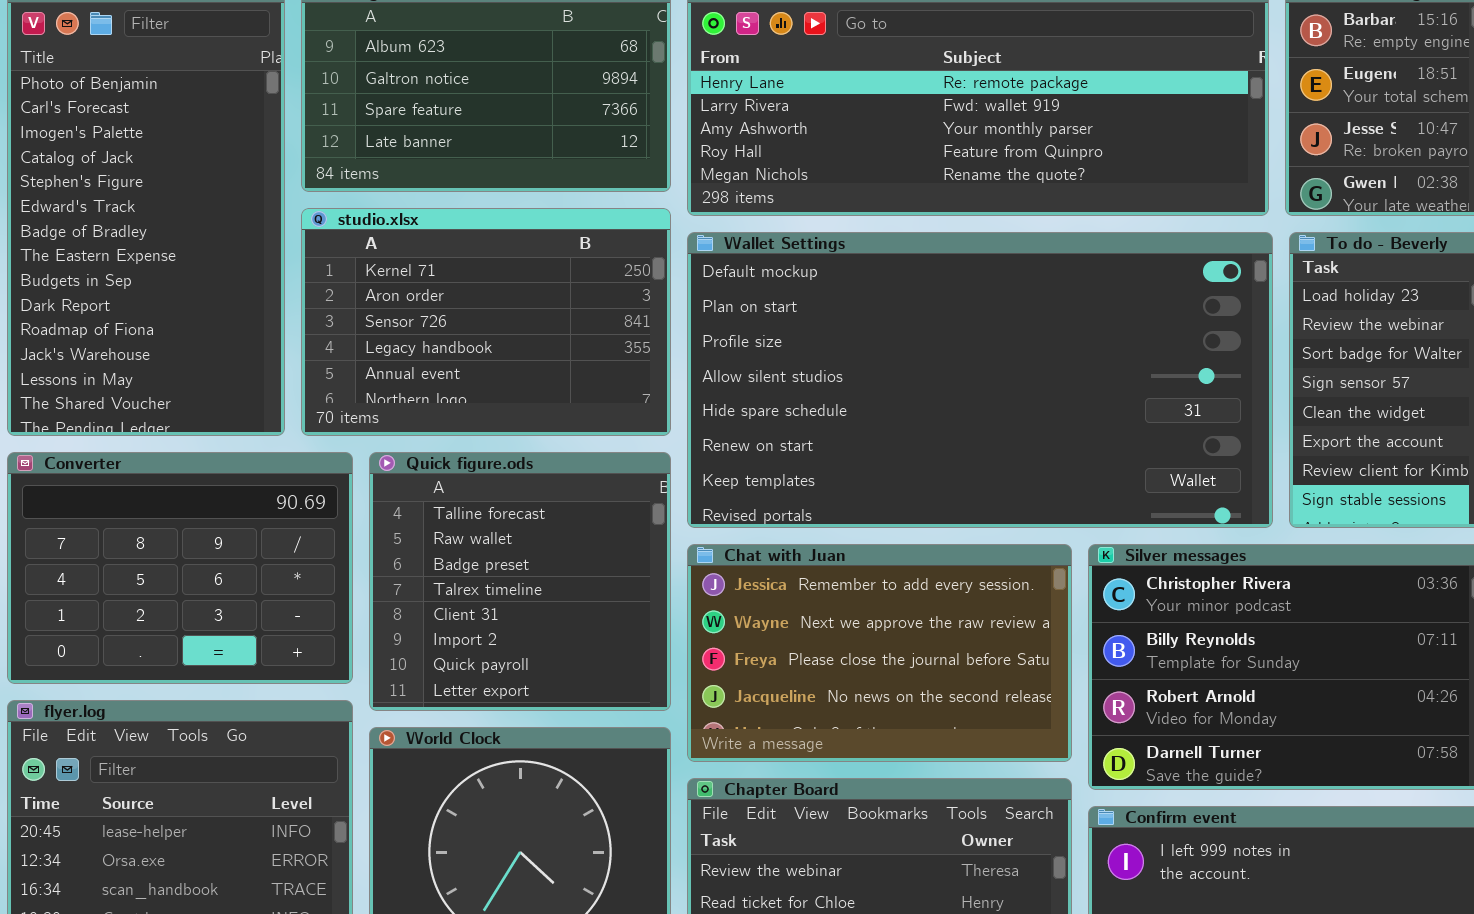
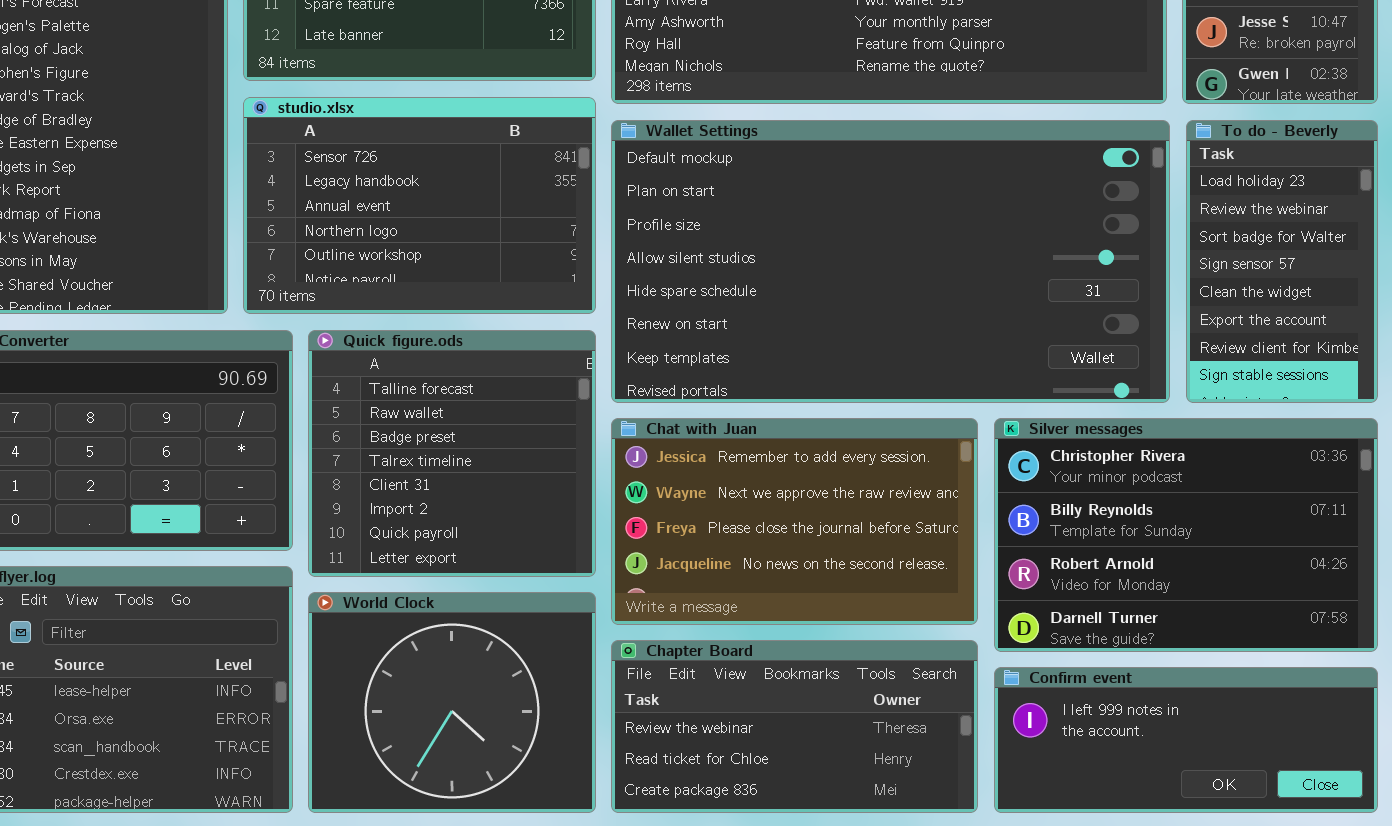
studio.xlsx: [301,208,671,436] -> [243,97,596,314], scrolled down 2 rows

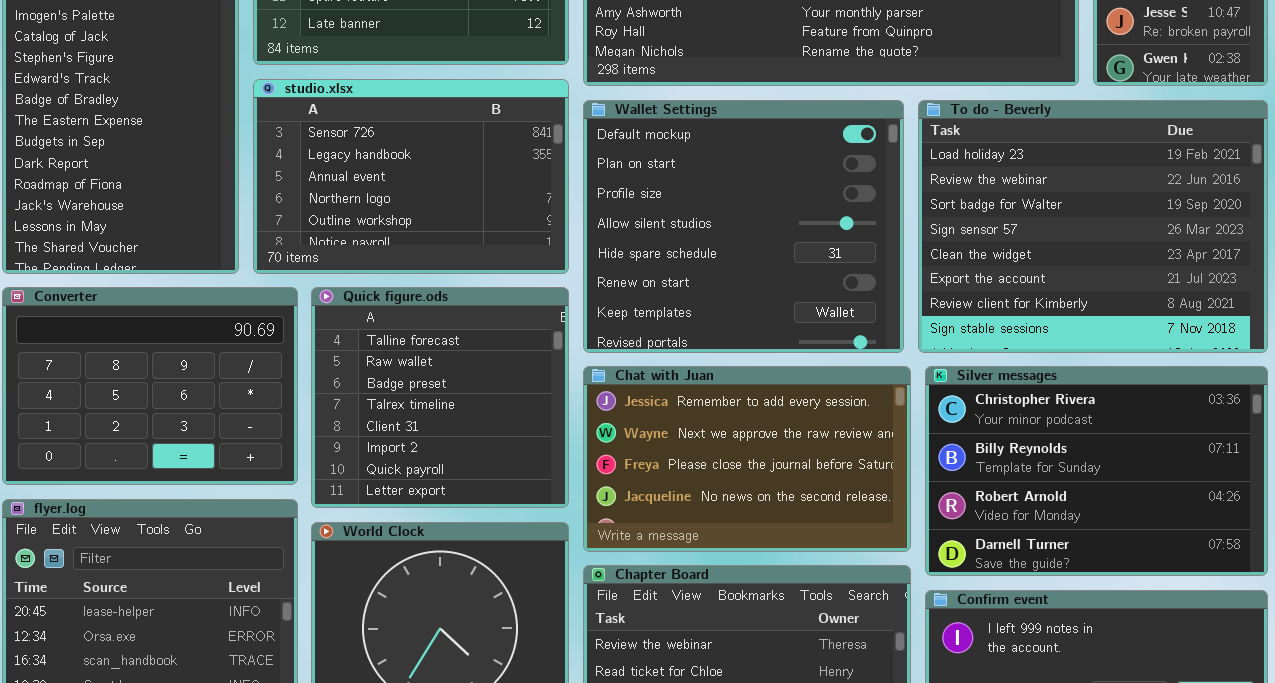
Wallet Settings: [611,120,1170,403] -> [583,100,904,353], resized
To do - Beverly: [1186,120,1378,403] -> [918,100,1268,353], resized

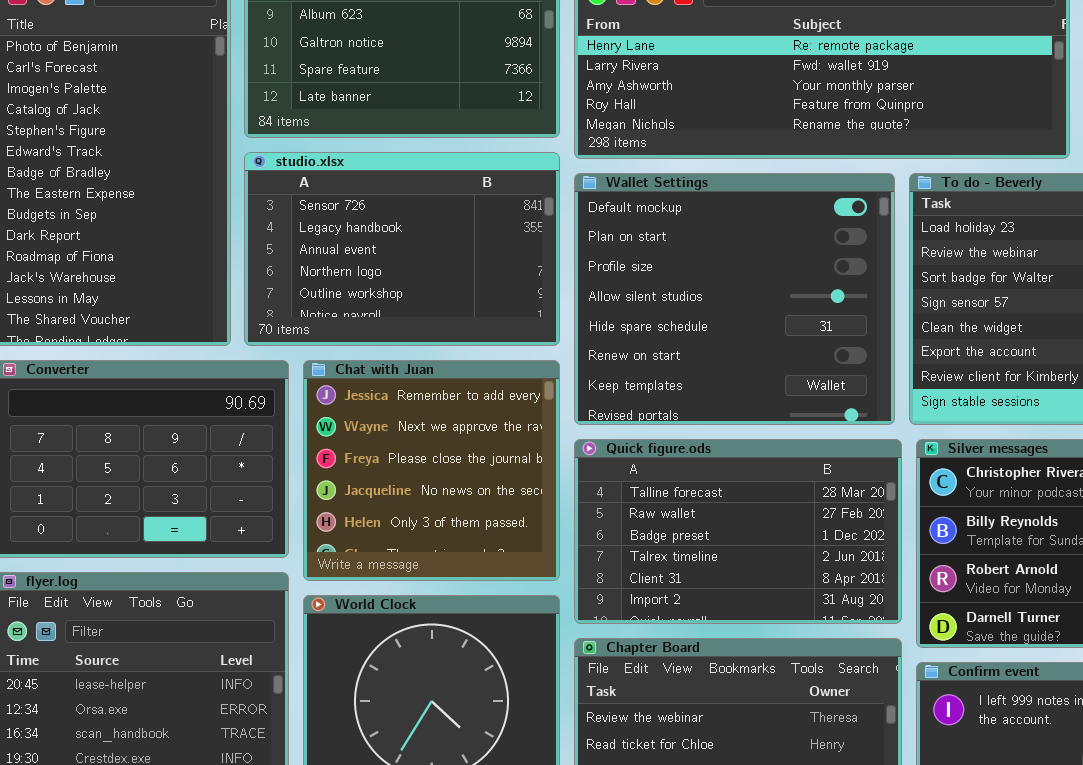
Quick figure.ods: [311,287,569,508] -> [574,439,902,624], moved, resized
Chat with Juan: [583,366,911,552] -> [303,360,560,581], moved, resized

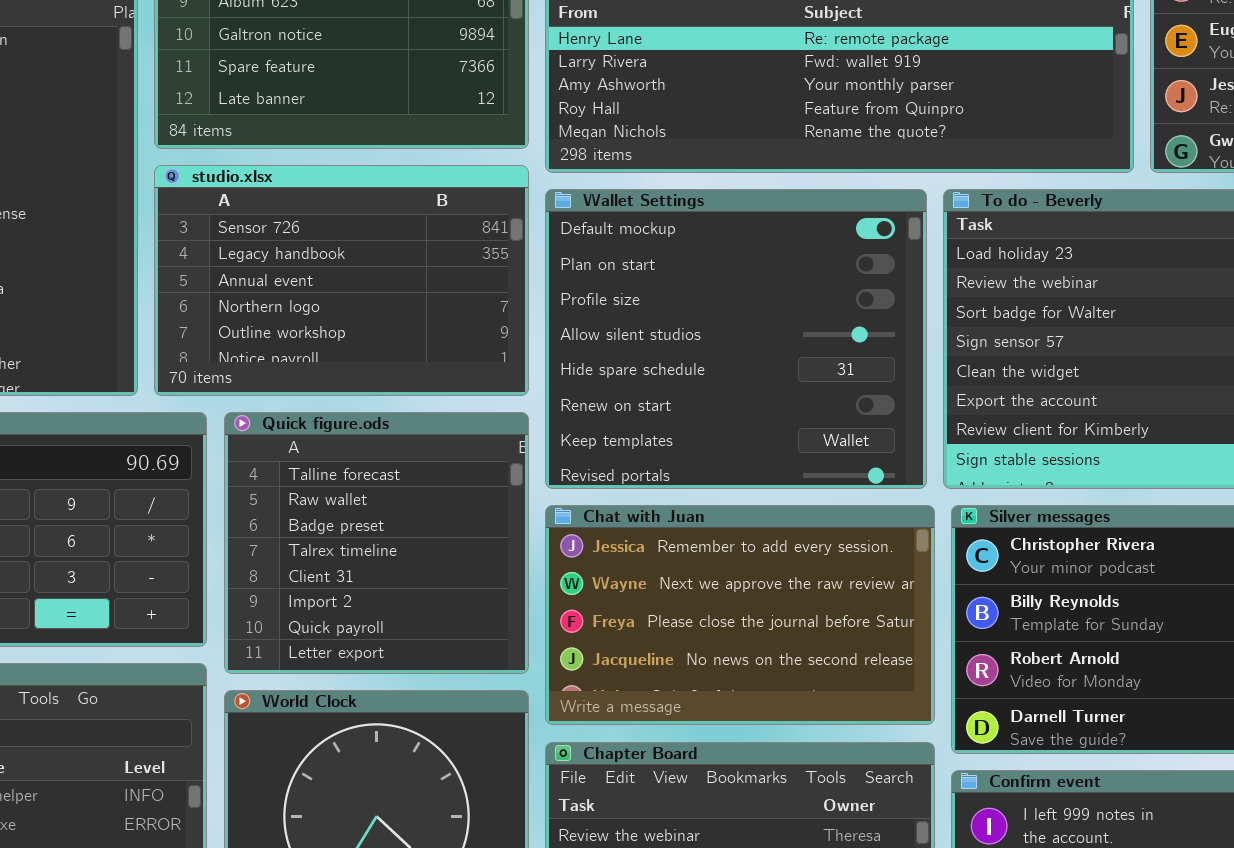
Chat with Juan: [303,360,560,581] -> [545,505,935,725], moved, resized
Quick figure.ods: [574,439,902,624] -> [224,412,529,674], moved, resized

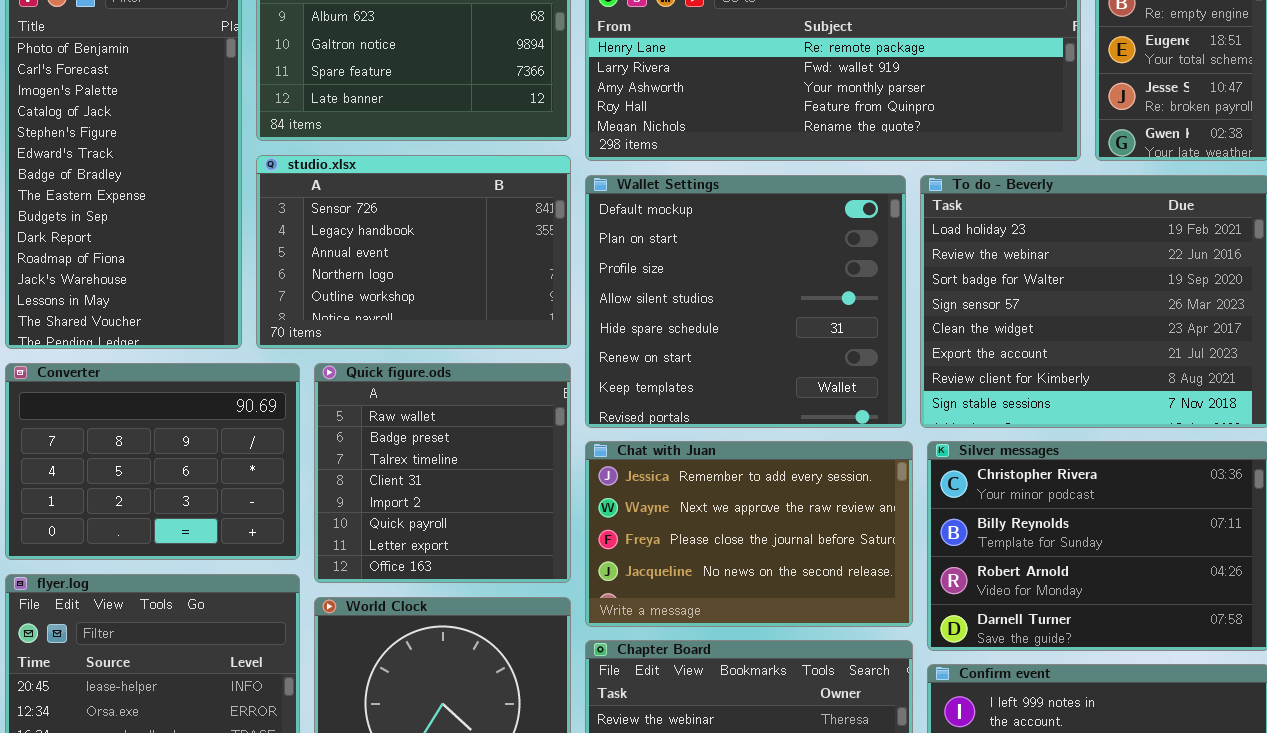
Quick figure.ods: [224,412,529,674] -> [314,363,571,583], scrolled down 1 row

